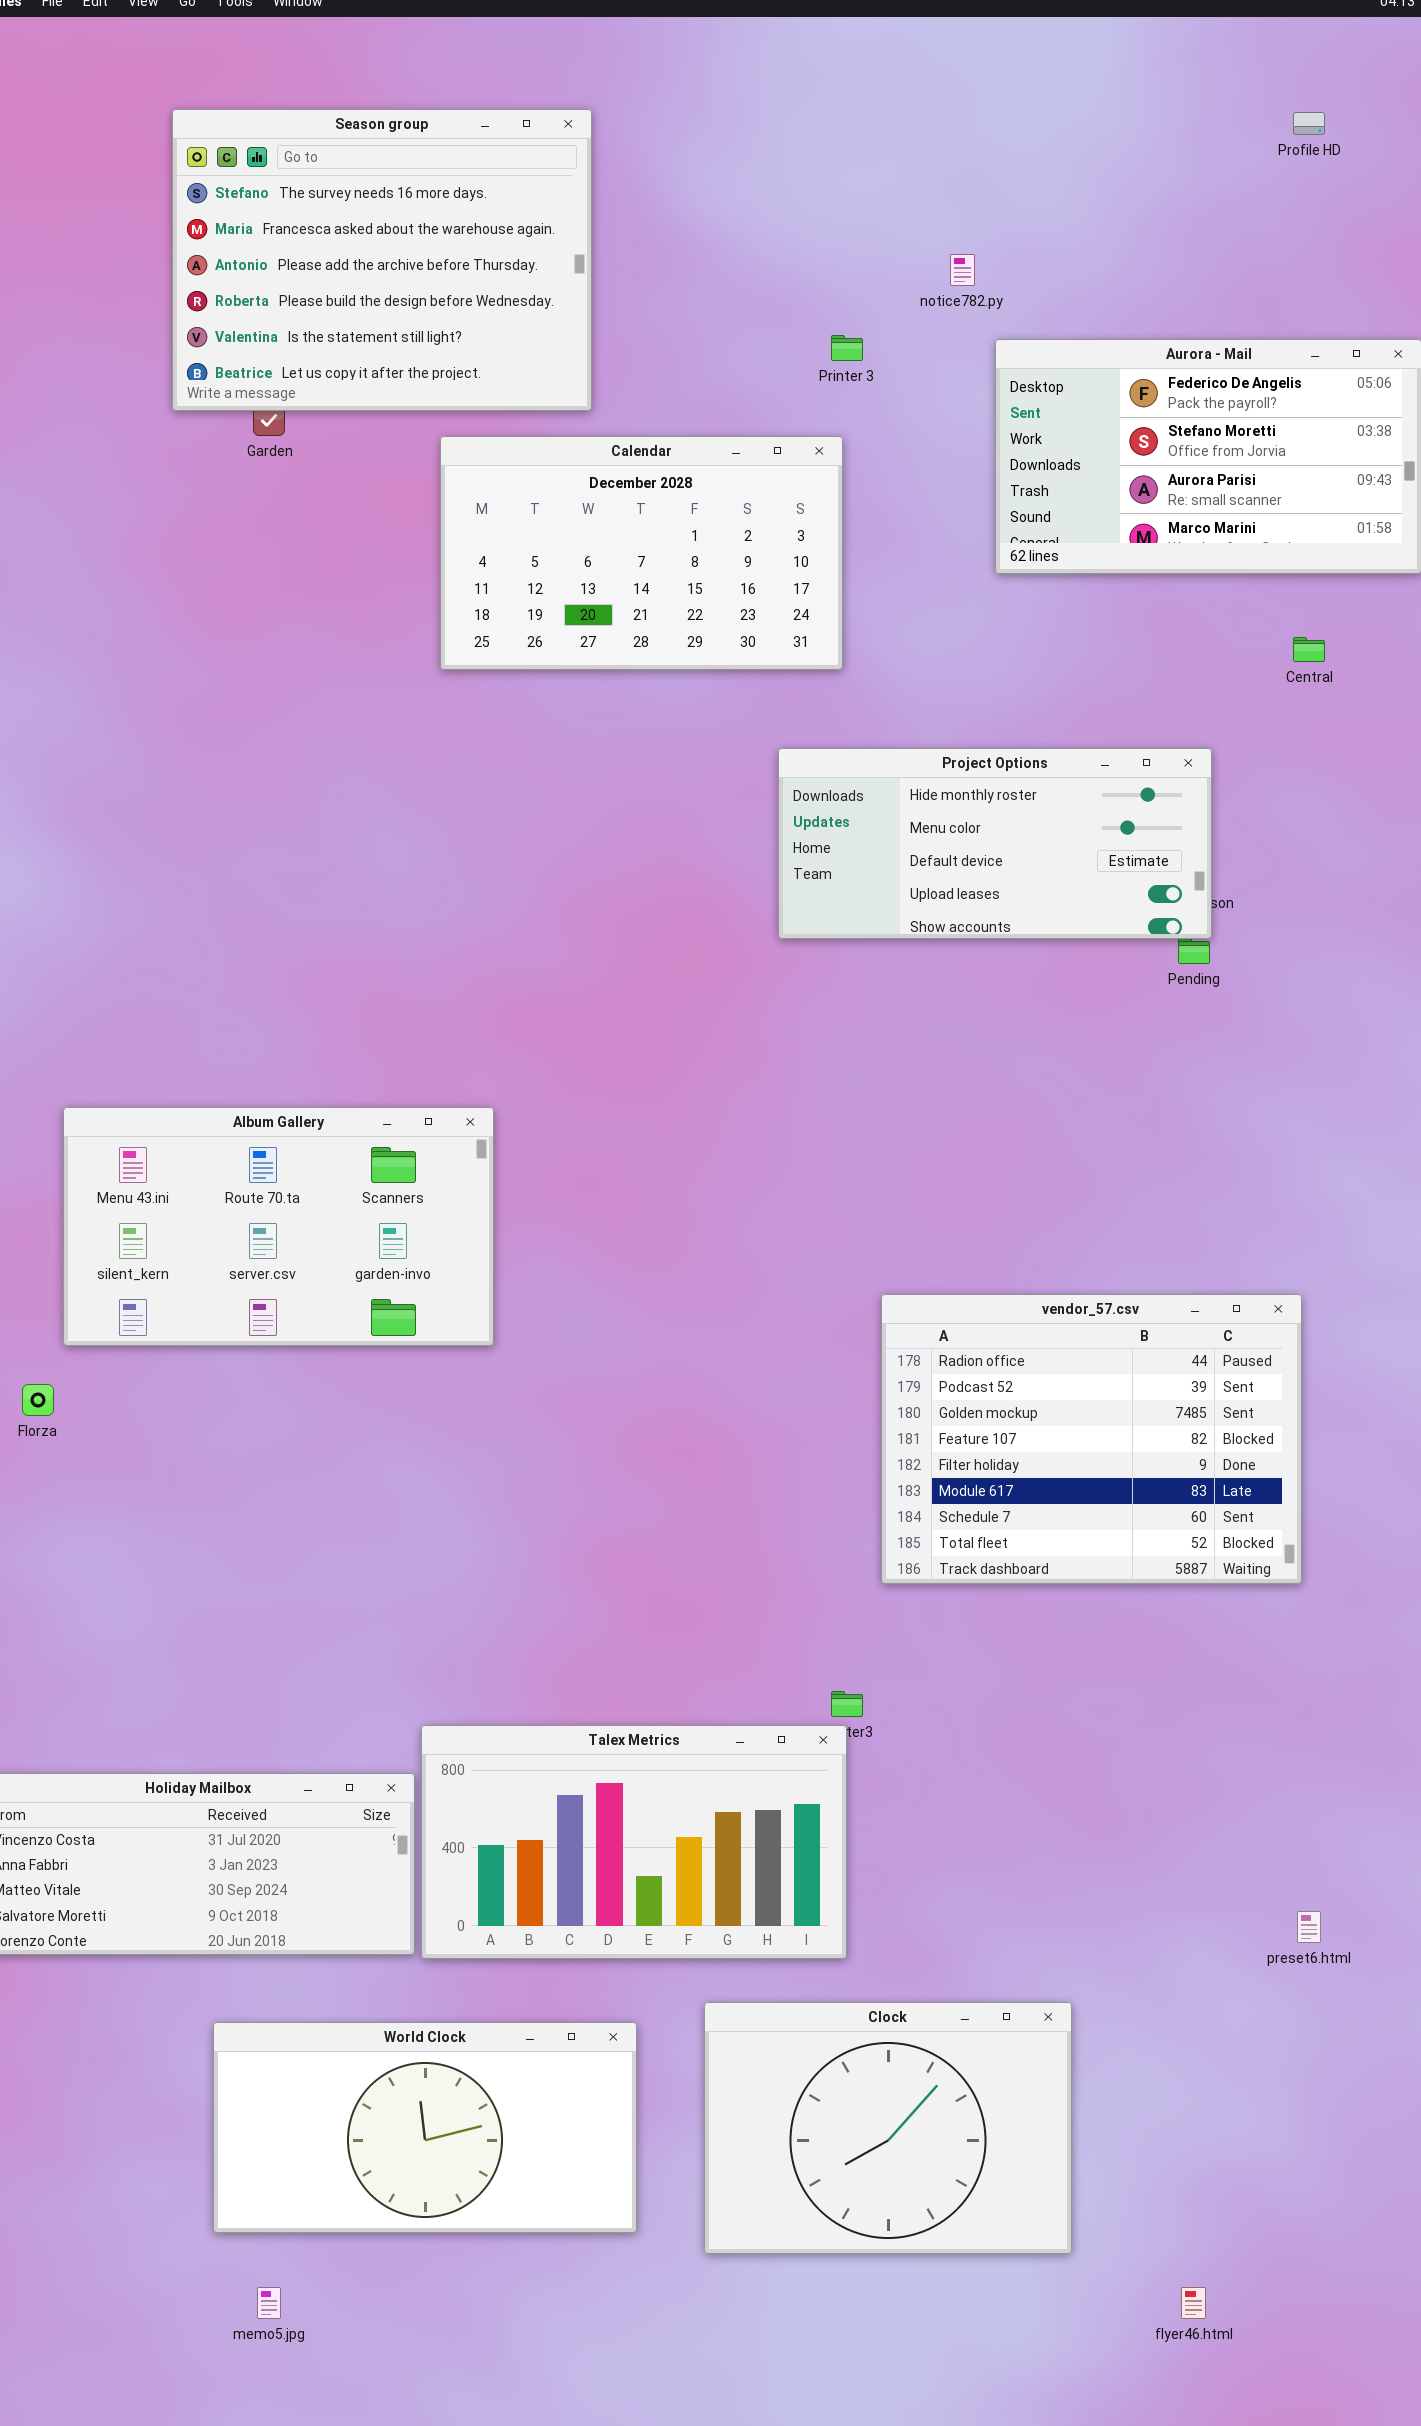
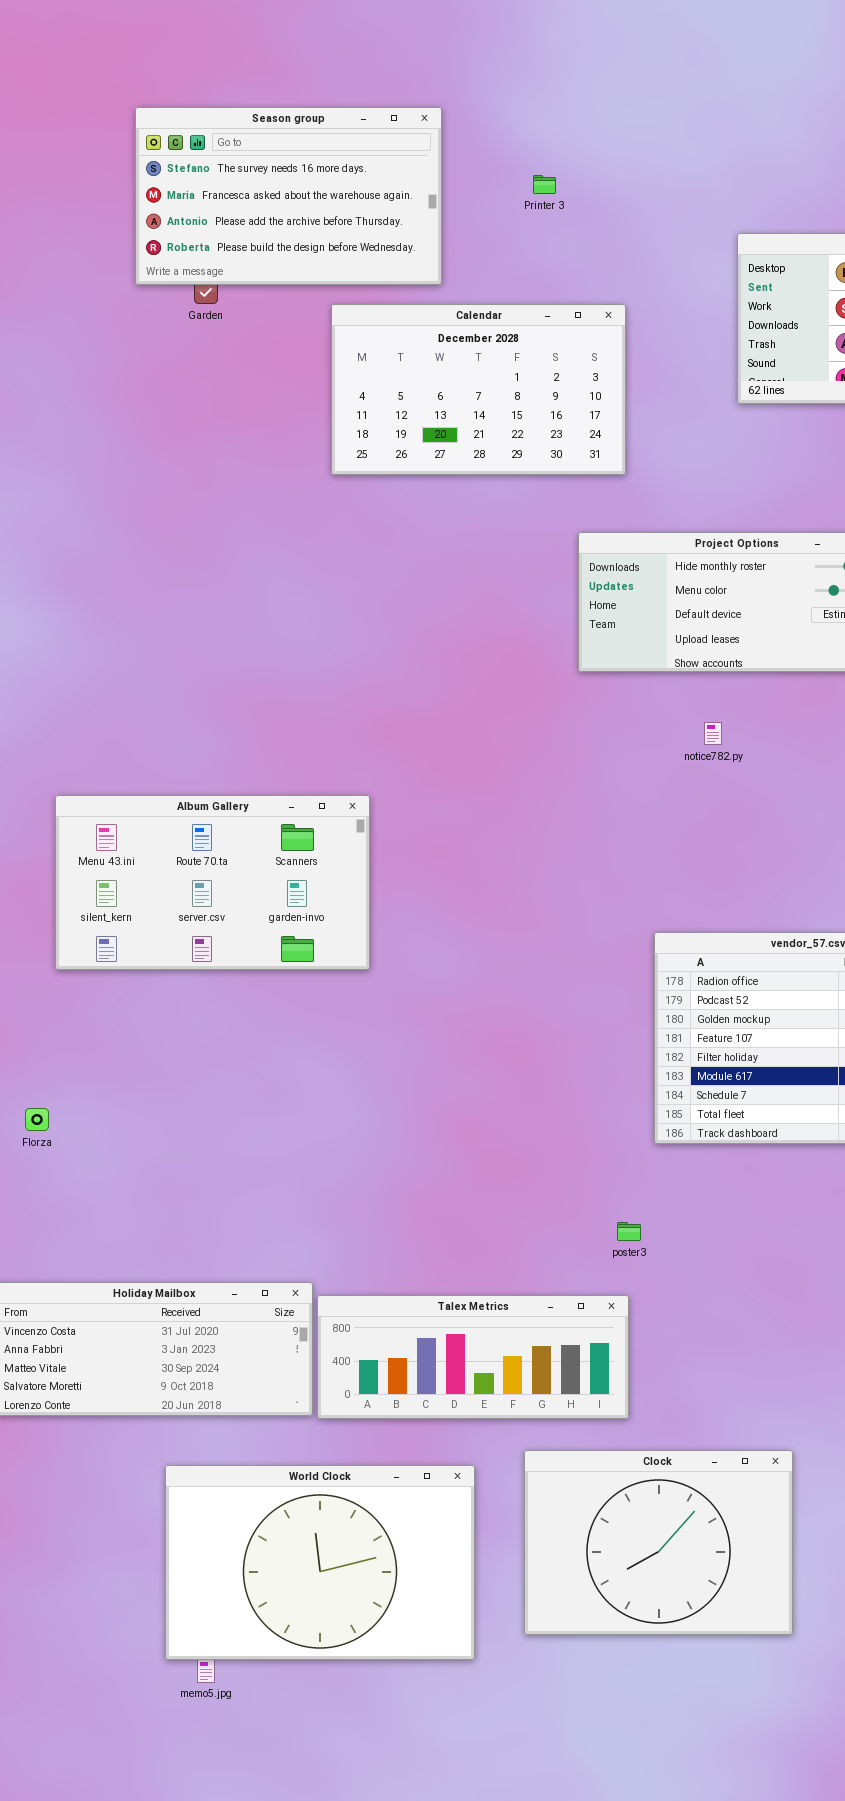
Season group: [172,109,592,411] -> [135,107,442,285], resized
notice782.py: [950,254,975,286] -> [704,722,722,745], moved
Printer 3: [831,335,863,361] -> [533,175,556,194], moved
Florza: [22,1384,54,1416] -> [25,1108,49,1131], moved
Talex Metrics: [421,1725,847,1959] -> [317,1295,629,1419], resized
World Clock: [213,2022,637,2233] -> [165,1465,475,1660], resized

